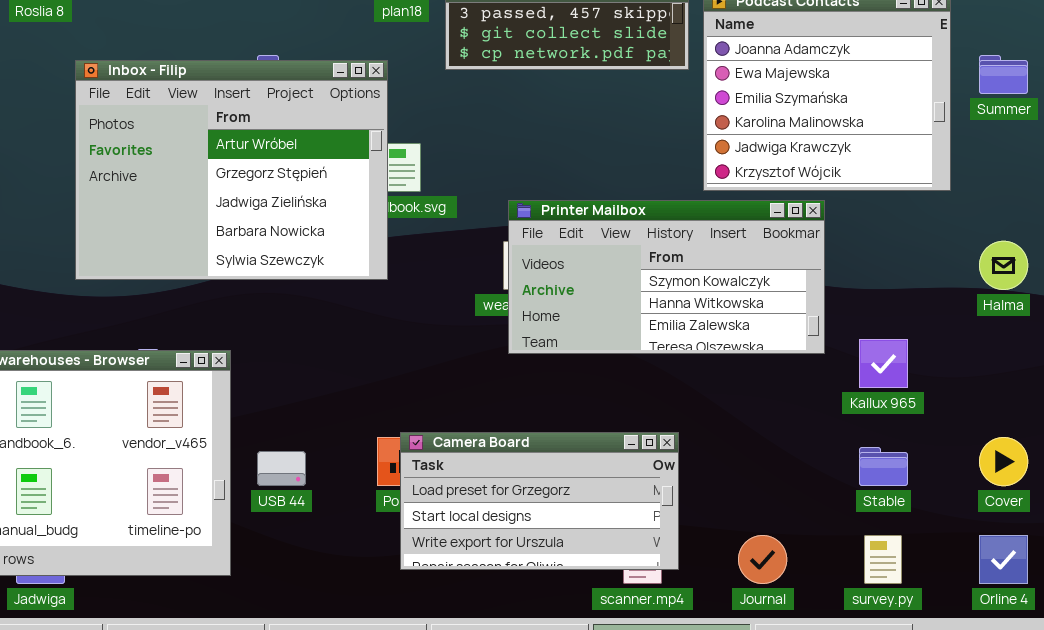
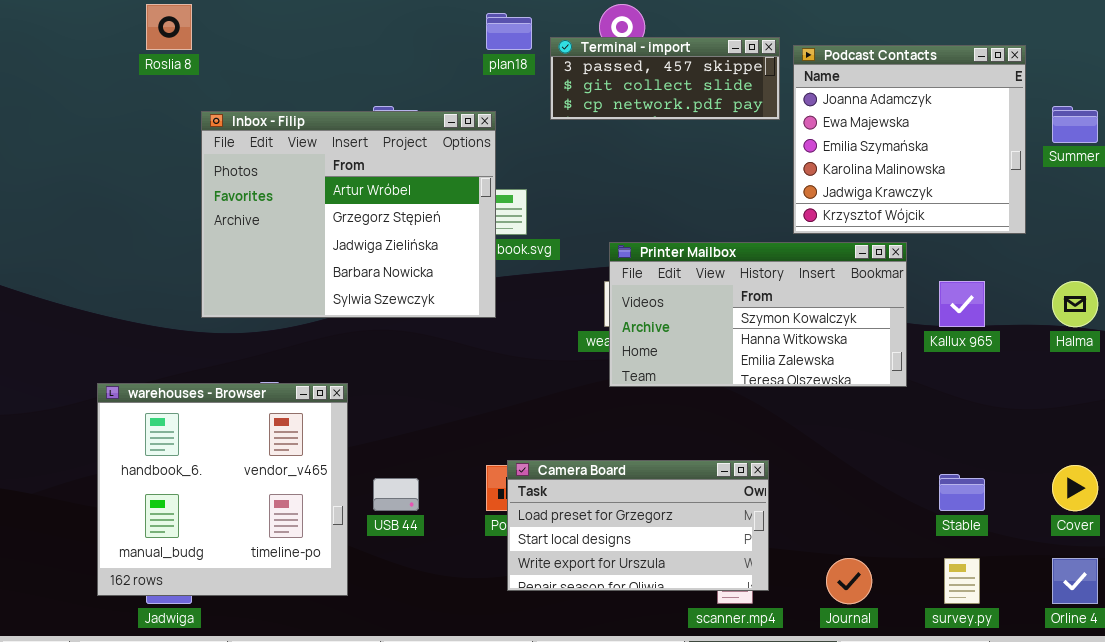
Kallux 965: [859,339,908,388] -> [939,281,985,327], moved

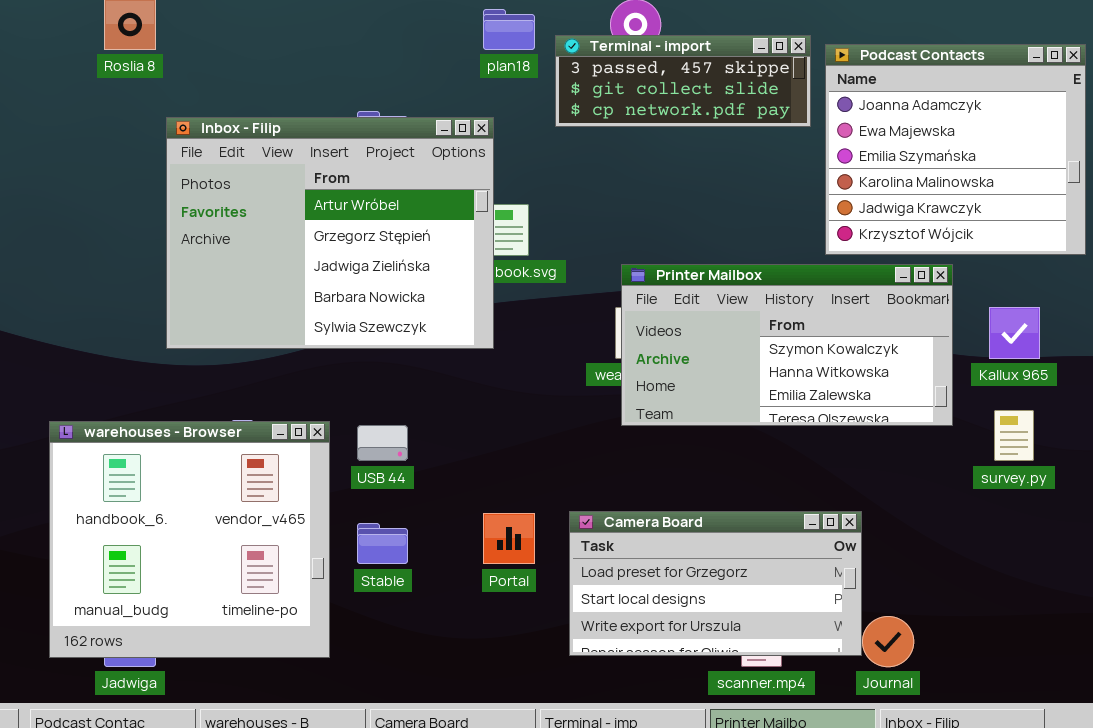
Camera Board: [507,460,769,591] -> [569,511,862,656], moved
Stable: [939,474,985,511] -> [357,523,408,564], moved
USB 44: [373,478,419,511] -> [357,425,408,461], moved
survey.py: [944,558,980,604] -> [994,410,1034,461], moved

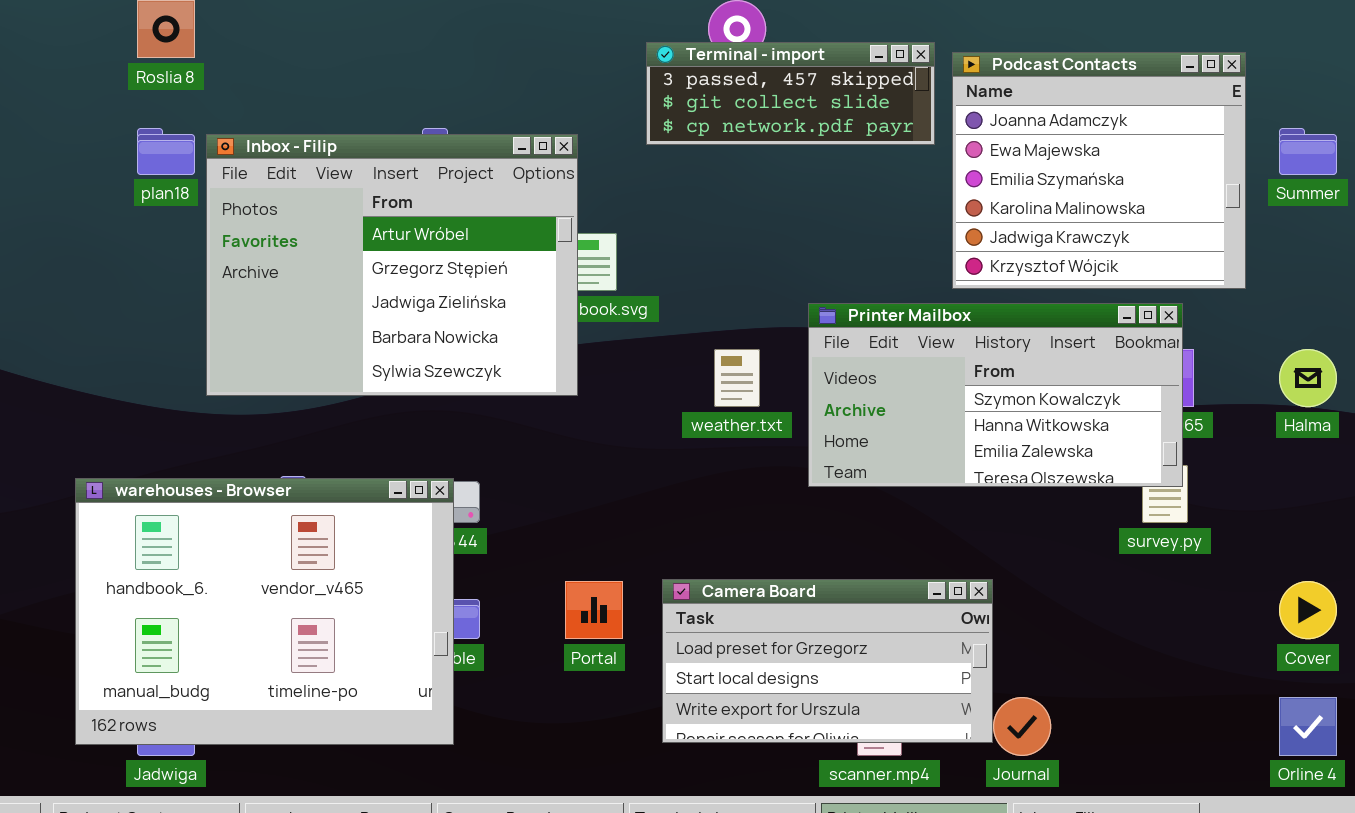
plan18: [483,9,535,50] -> [137,128,195,175], moved
Printer Mailbox: [621,264,953,426] -> [808,303,1183,487], moved
warehouses - Browser: [49,421,330,658] -> [75,478,454,745], resized

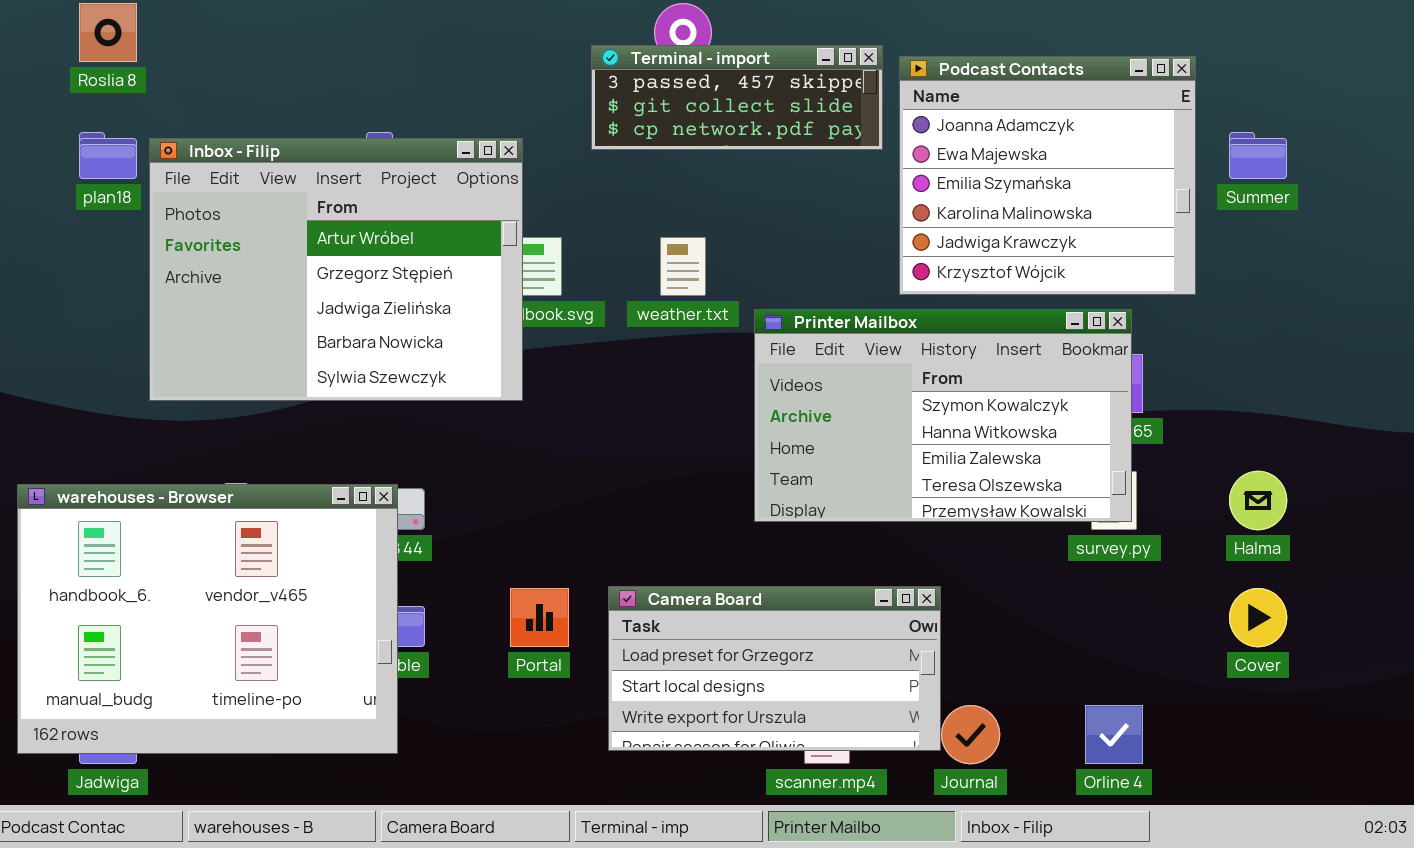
Printer Mailbox: [808,303,1183,487] -> [754,309,1132,522], resized
weather.txt: [714,349,760,407] -> [660,237,706,296], moved
Halma: [1279,349,1337,407] -> [1229,471,1287,530], moved
Orline 4: [1279,697,1337,756] -> [1085,705,1143,764], moved

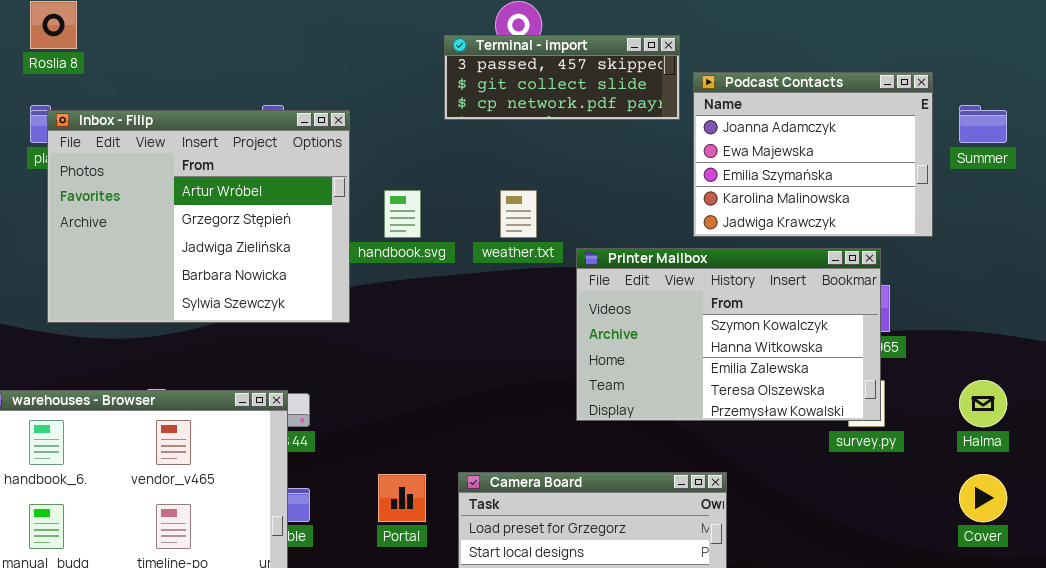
Podcast Contacts: [899,56,1196,295] -> [693,72,933,237], resized
Inbox - Filip: [149,138,523,401] -> [47,110,350,323], moved

